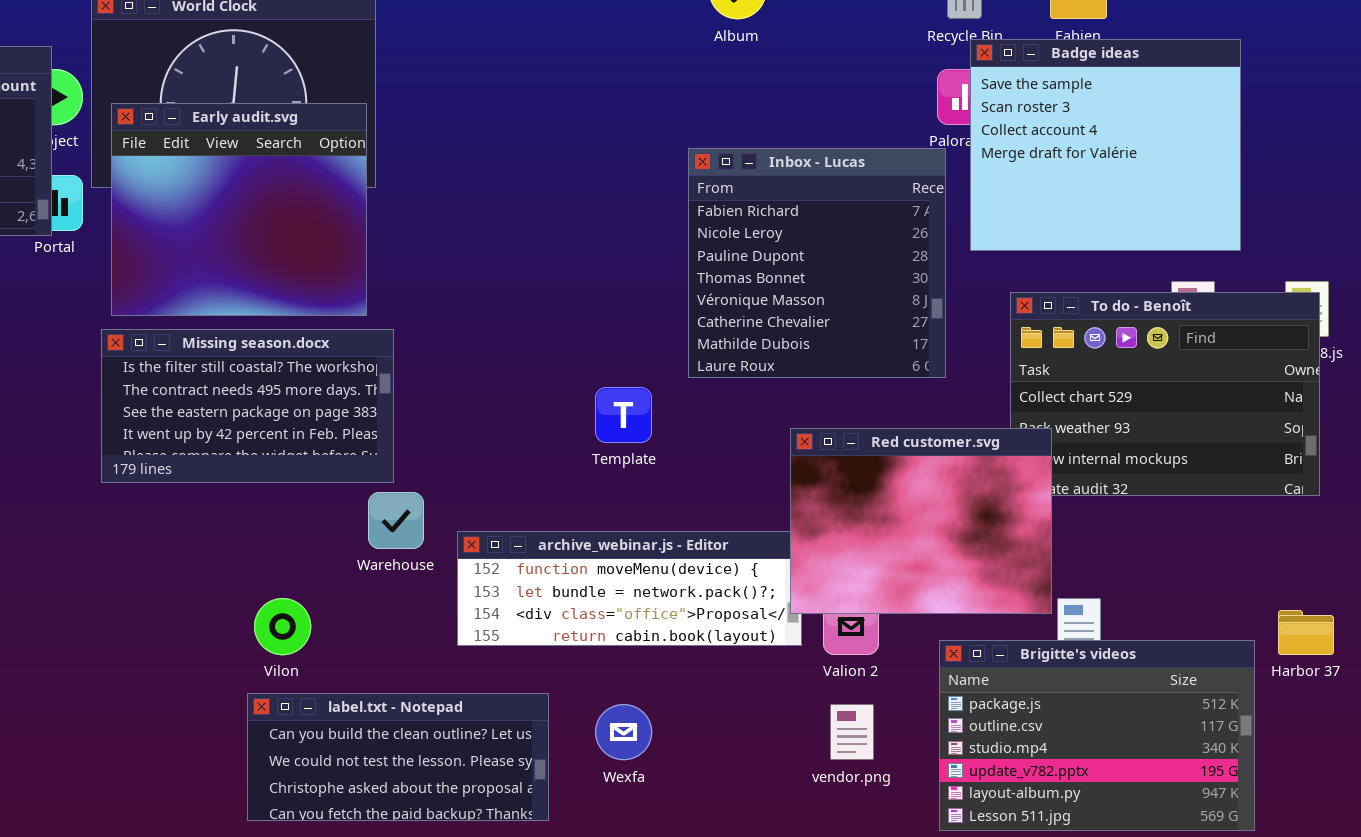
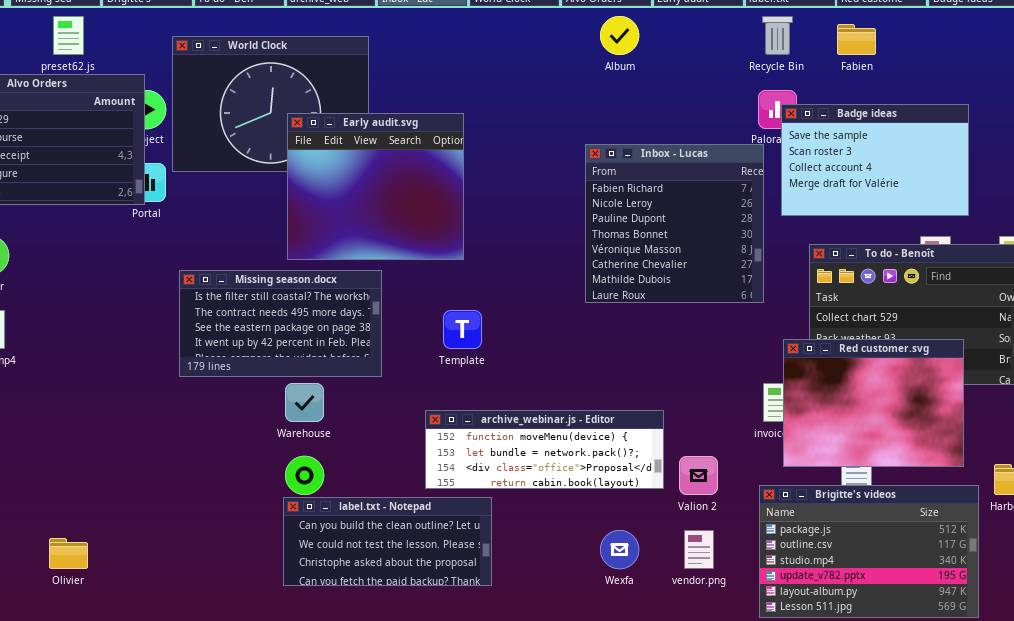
Badge ideas: [970,39,1241,251] -> [781,104,969,216], resized
Early audit.svg: [111,103,367,316] -> [287,113,464,260], moved
Template: [595,387,652,443] -> [443,310,482,349], moved
Red customer.svg: [790,428,1052,614] -> [783,339,964,467], moved
Warehouse: [368,492,424,549] -> [285,383,324,422], moved
label.txt - Notepad: [247,693,549,821] -> [283,497,492,586], moved
Wexfa: [595,704,652,760] -> [600,530,639,569], moved

